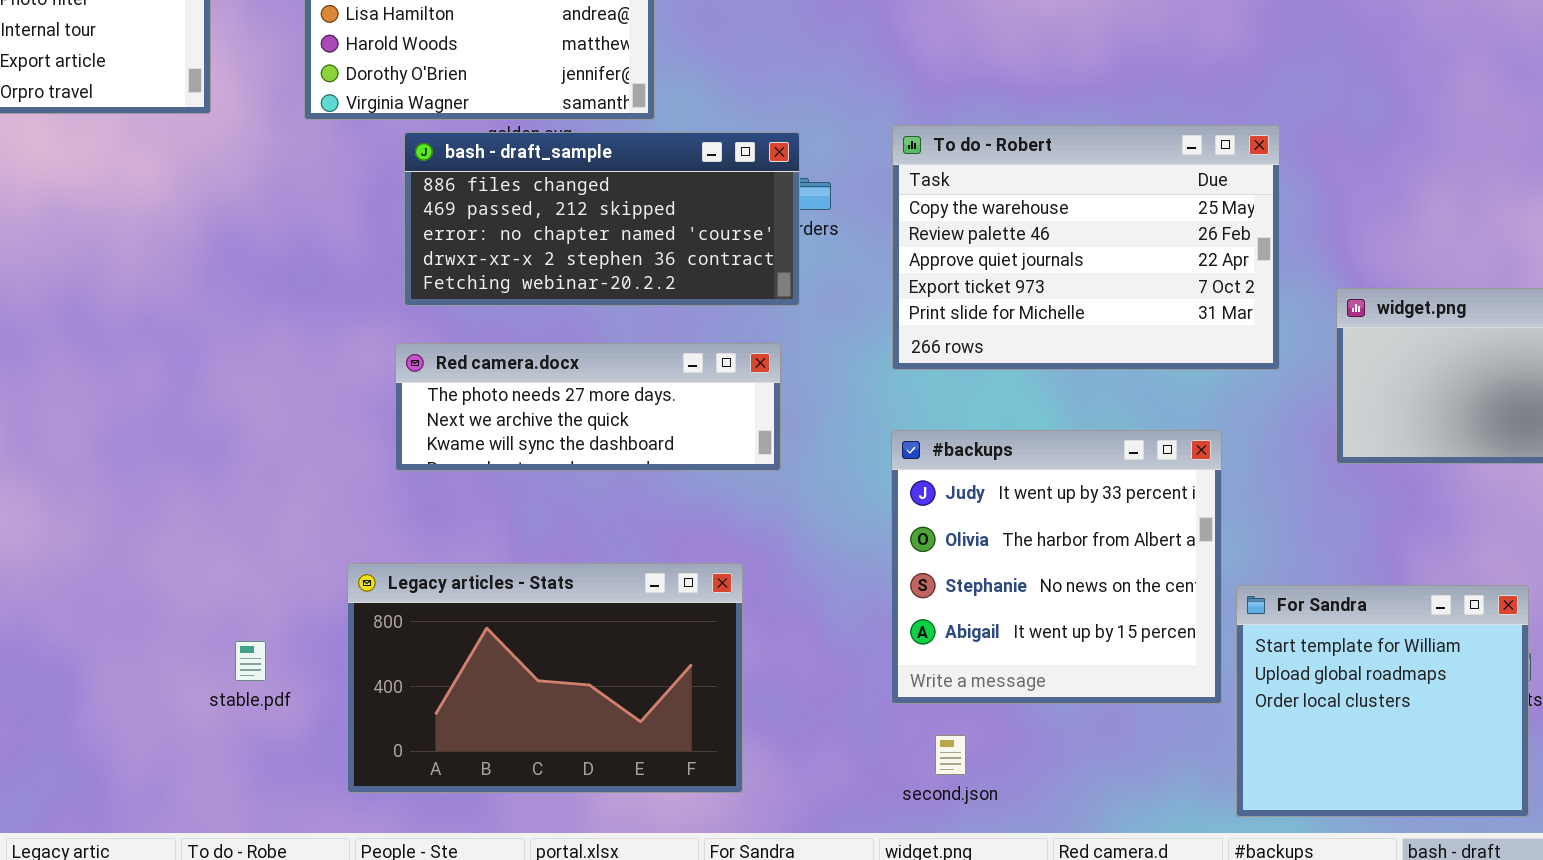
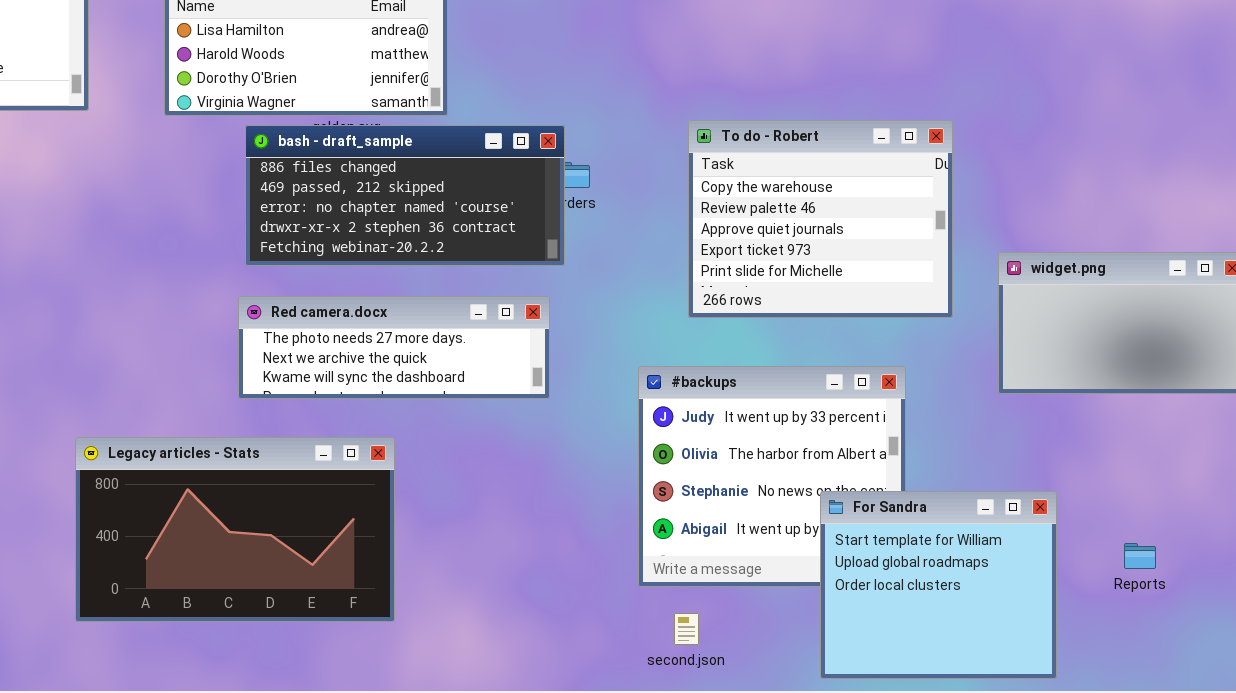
To do - Robert: [892,125,1280,370] -> [688,120,953,318], resized
Legacy articles - Stats: [347,563,743,793] -> [75,437,395,622], moved
For Sandra: [1236,585,1529,817] -> [820,491,1057,679], moved

